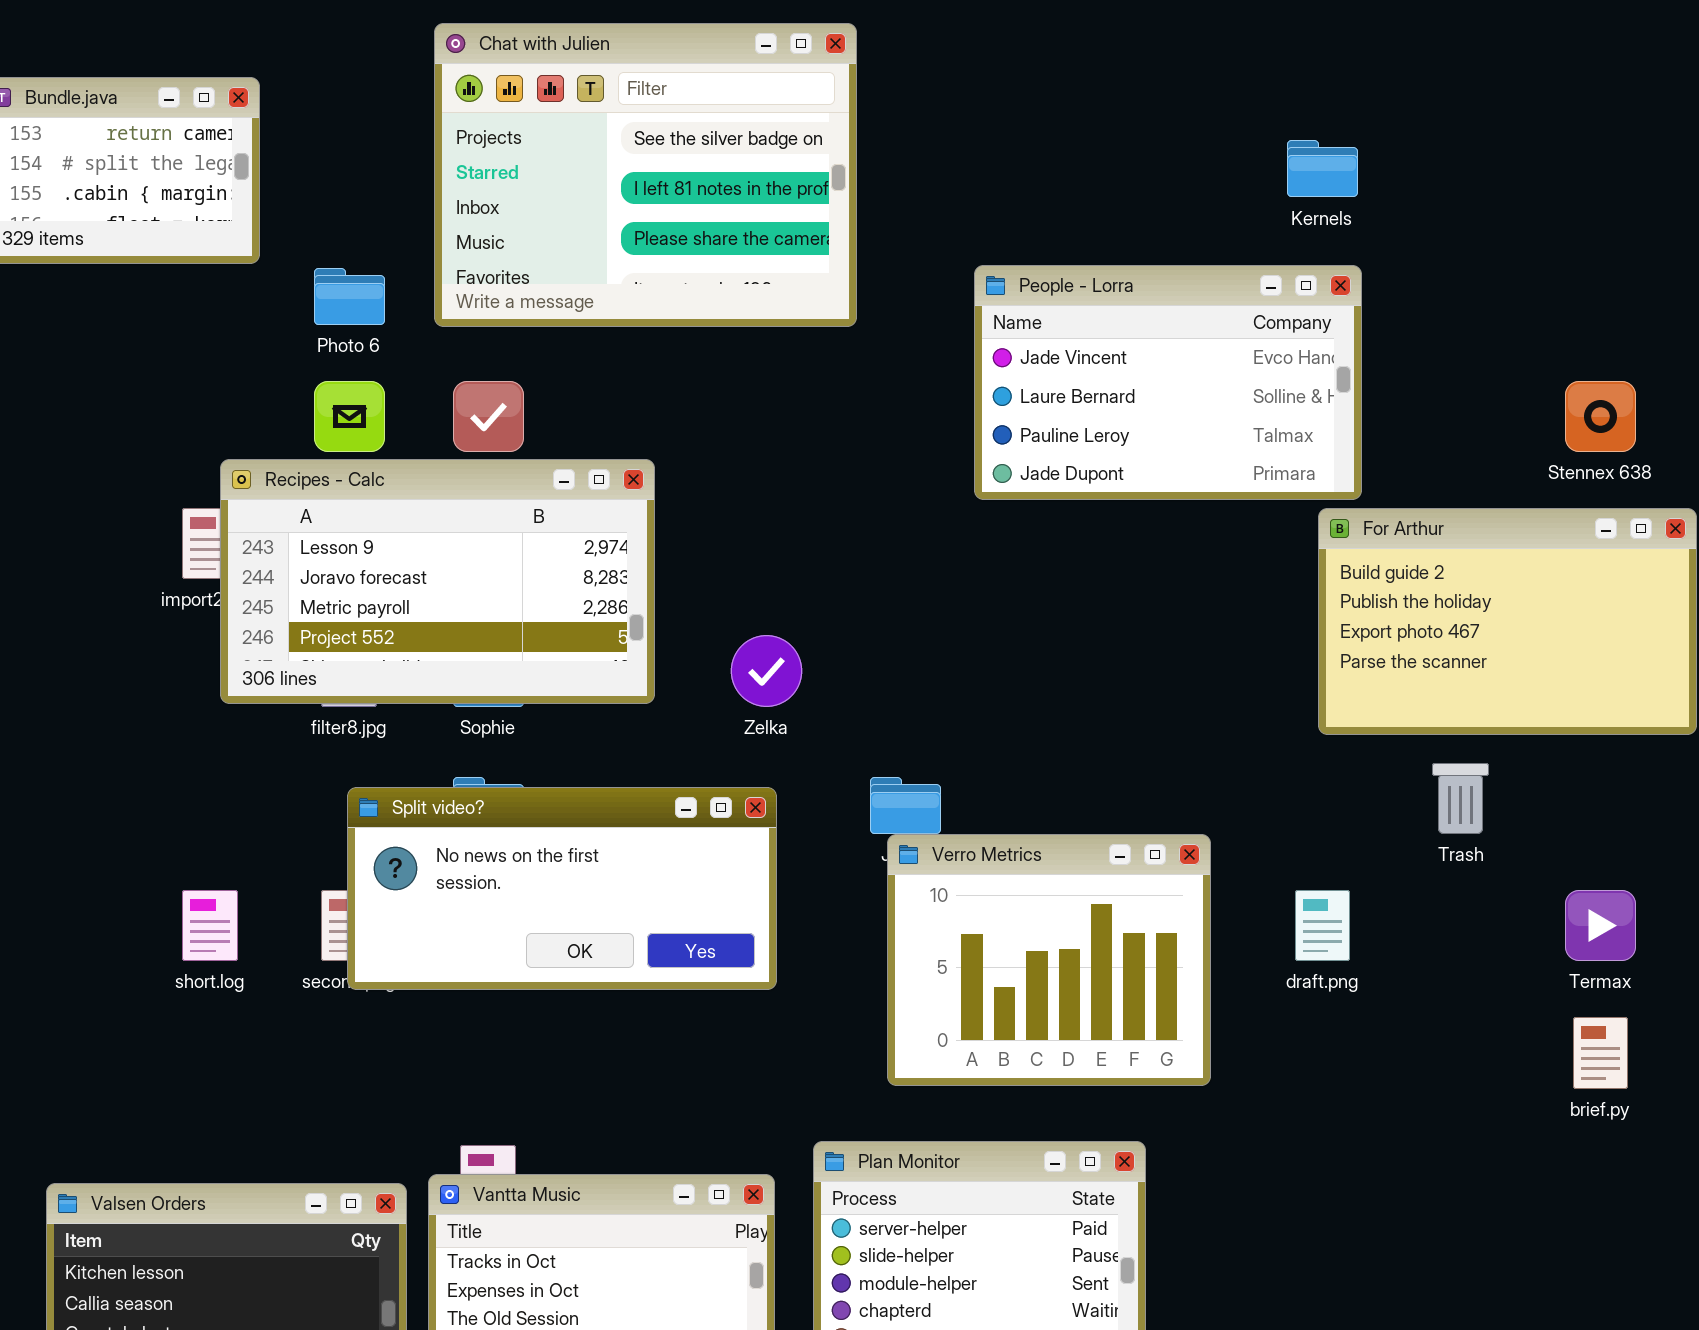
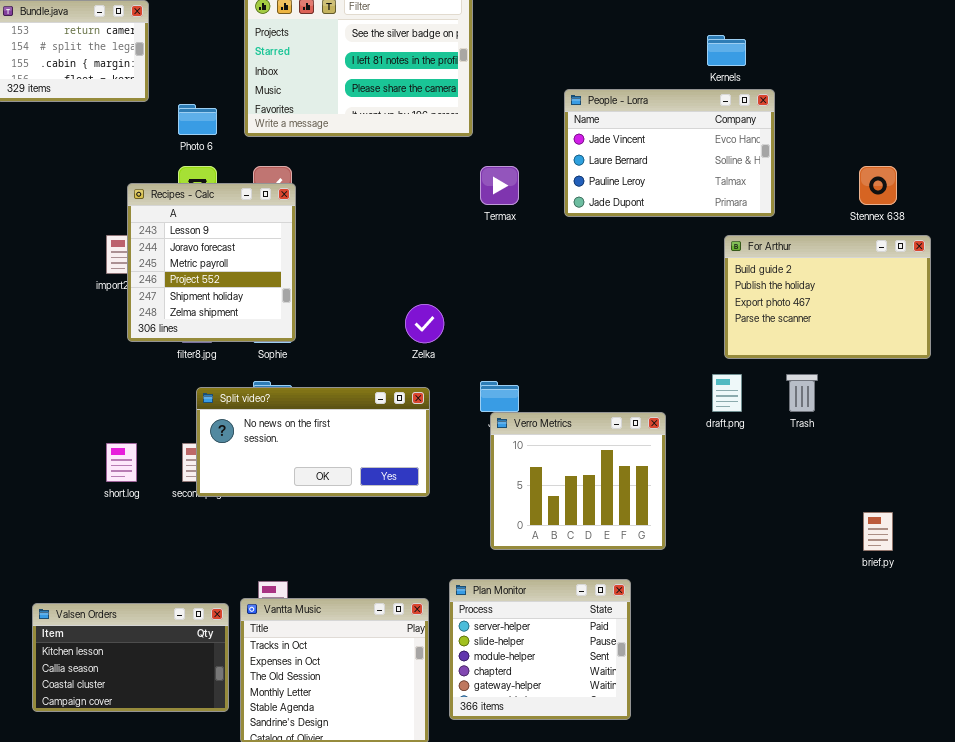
People - Lorra: [974,265,1362,500] -> [564,89,775,217], moved
Recipes - Calc: [220,459,655,704] -> [127,183,296,342], resized
draft.png: [1295,890,1350,961] -> [712,374,742,412], moved
Termax: [1565,890,1636,961] -> [480,166,519,205], moved

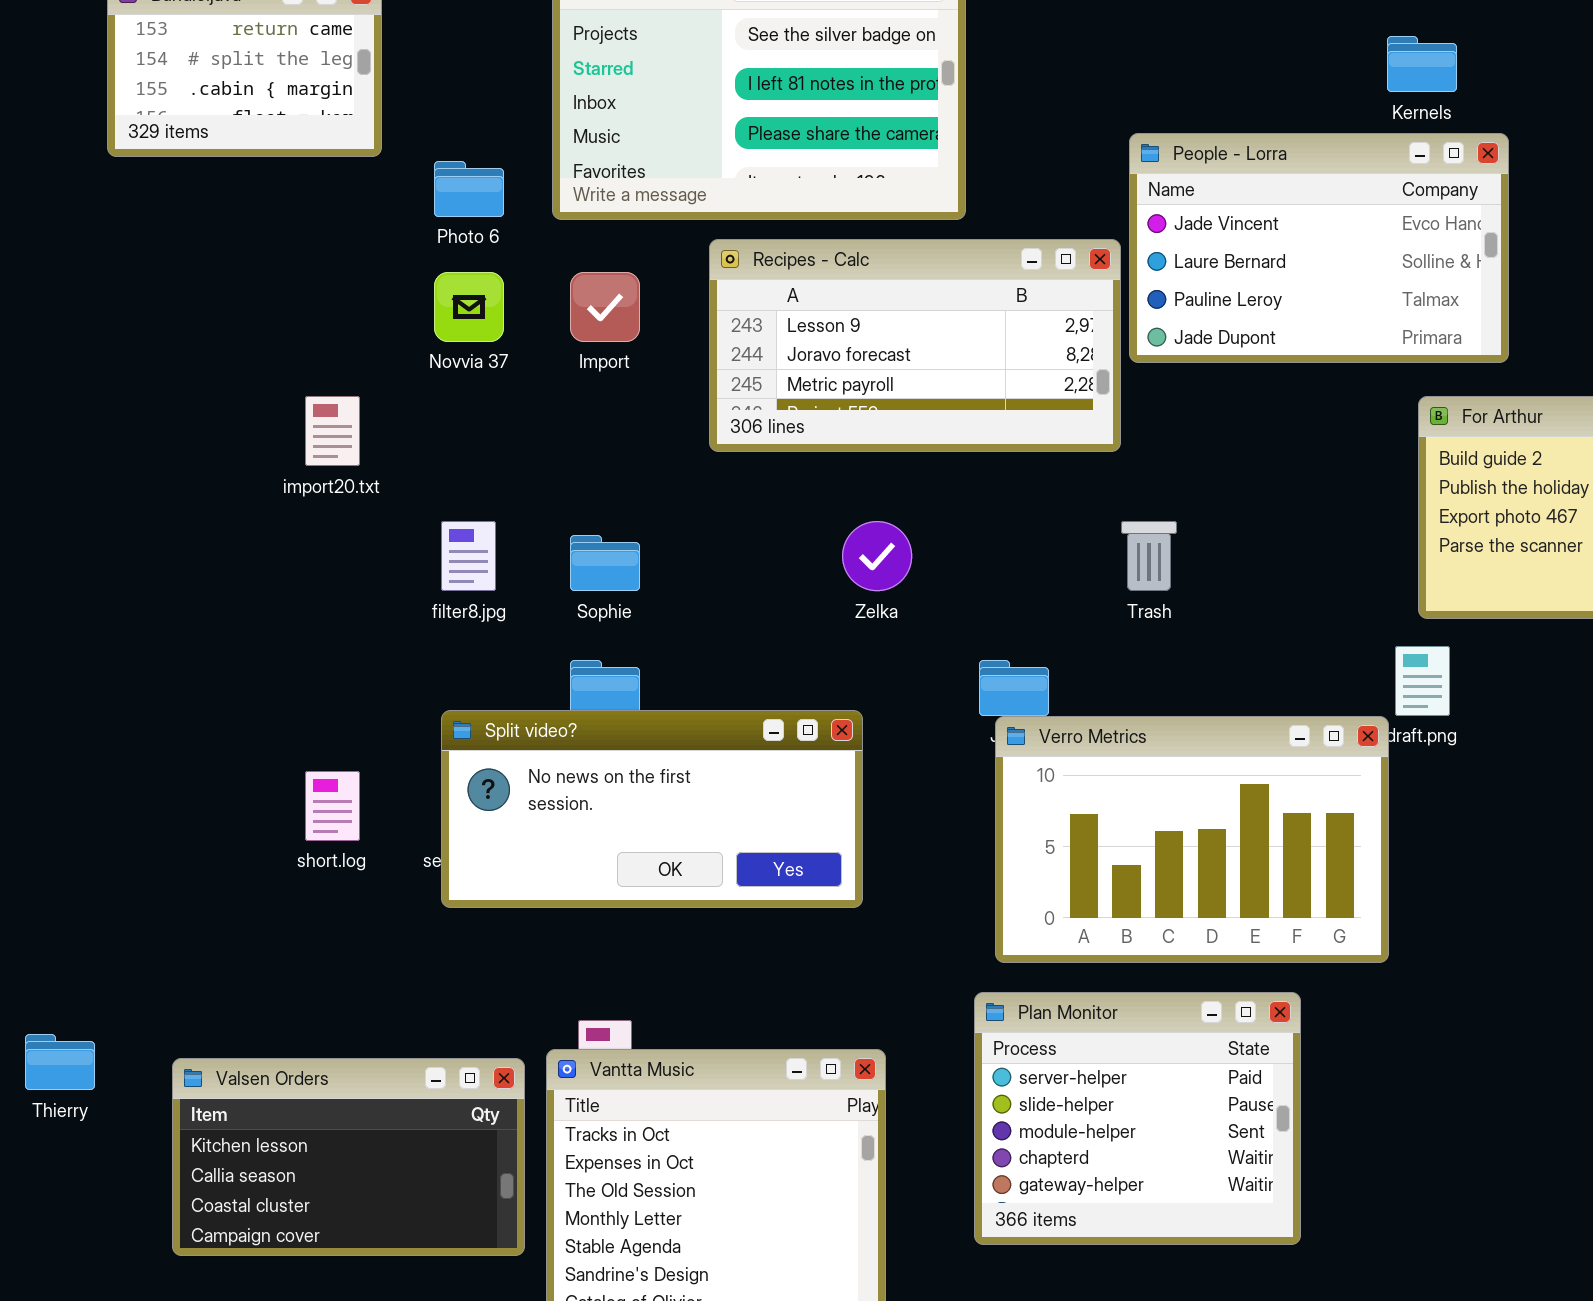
Recipes - Calc: [127,183,296,342] -> [709,239,1121,452], moved, resized
Trash: [786,374,818,412] -> [1121,521,1177,591], moved
Split video?: [196,387,430,497] -> [441,710,863,908], moved
Verro Metrics: [490,412,666,550] -> [995,716,1389,963], resized
Plan Monitor: [449,579,631,720] -> [974,992,1301,1245], moved

